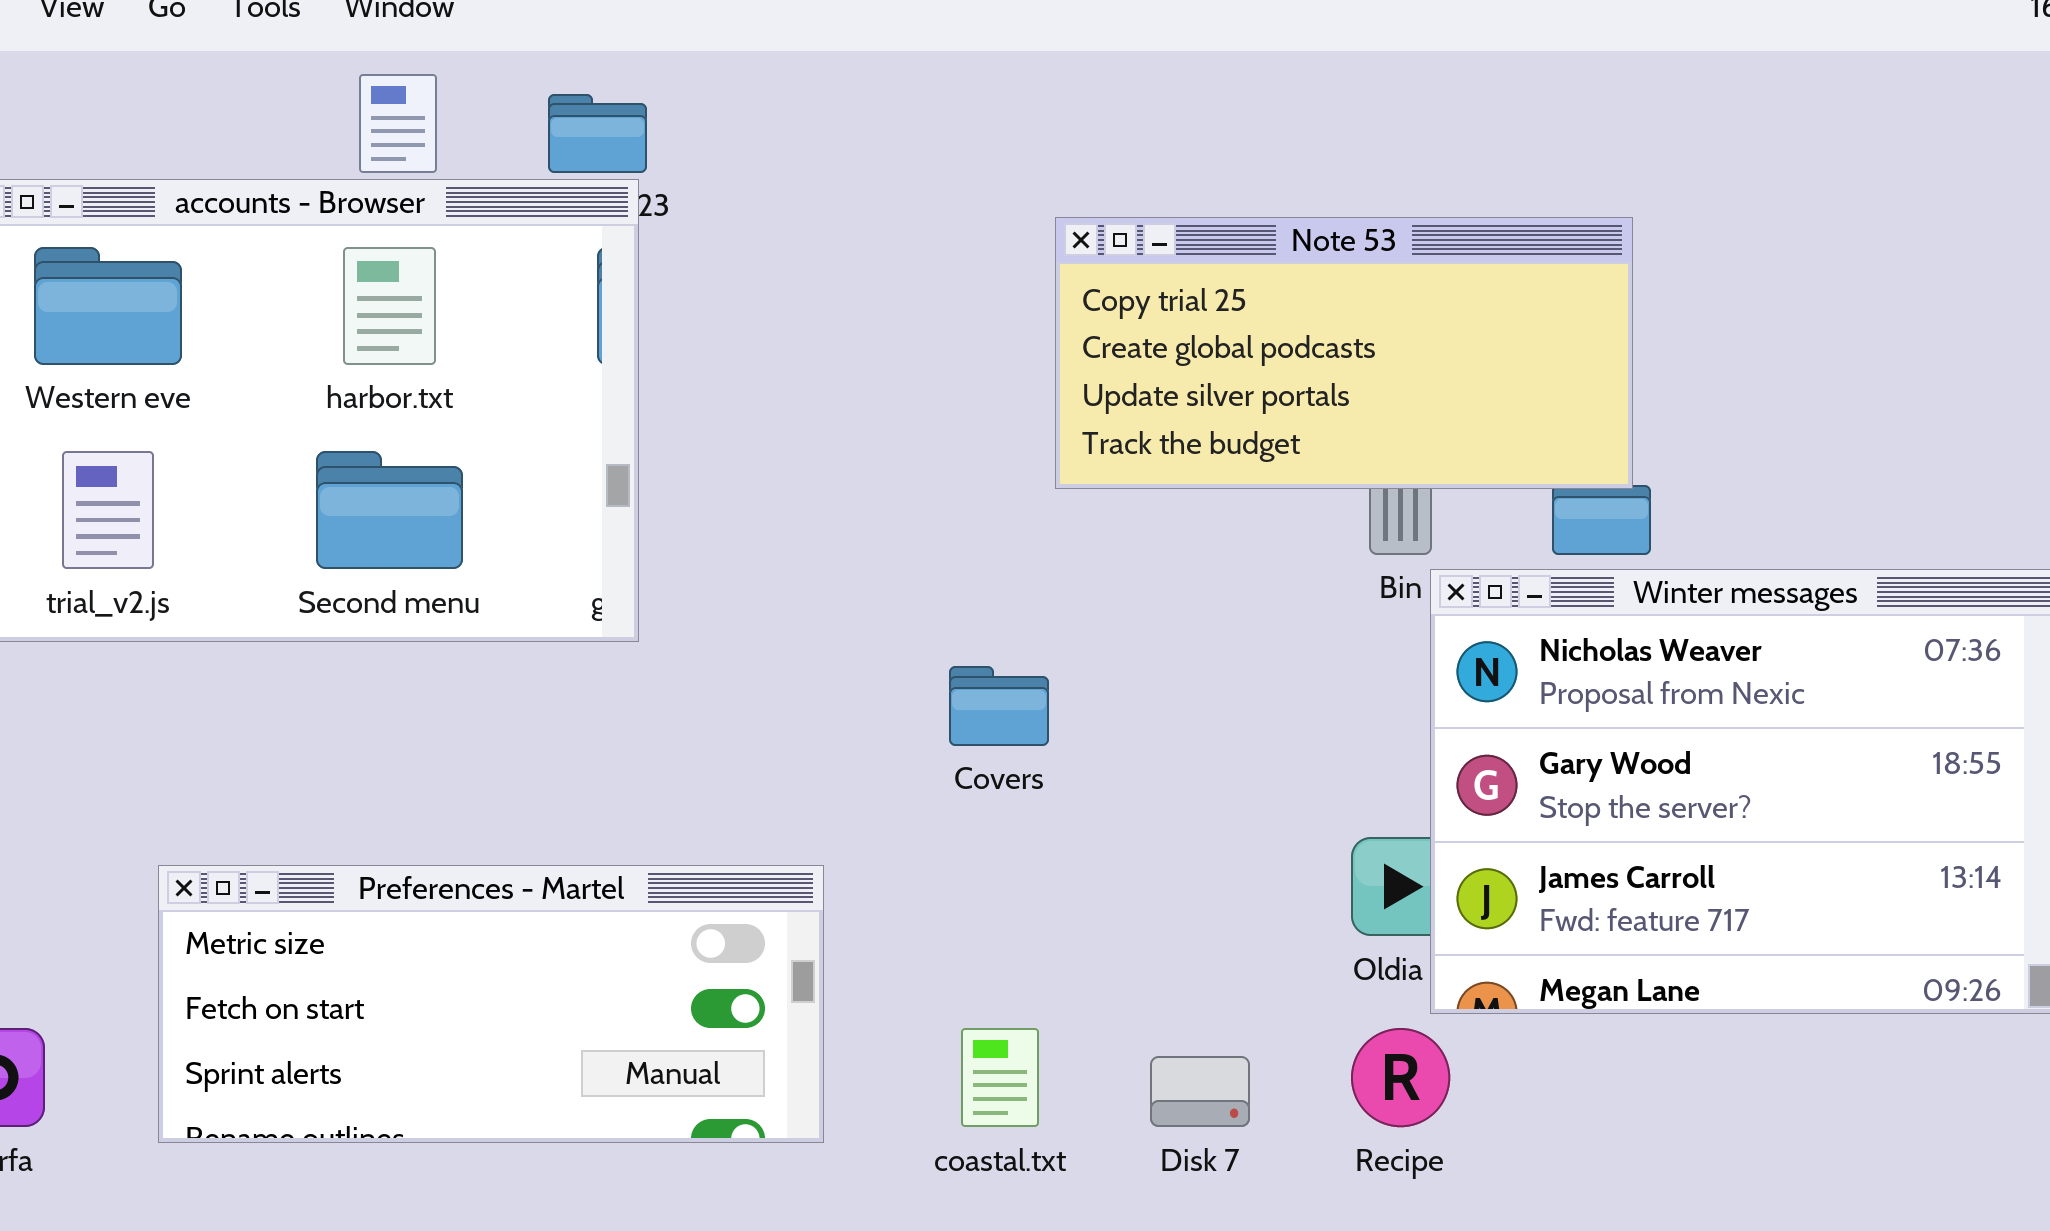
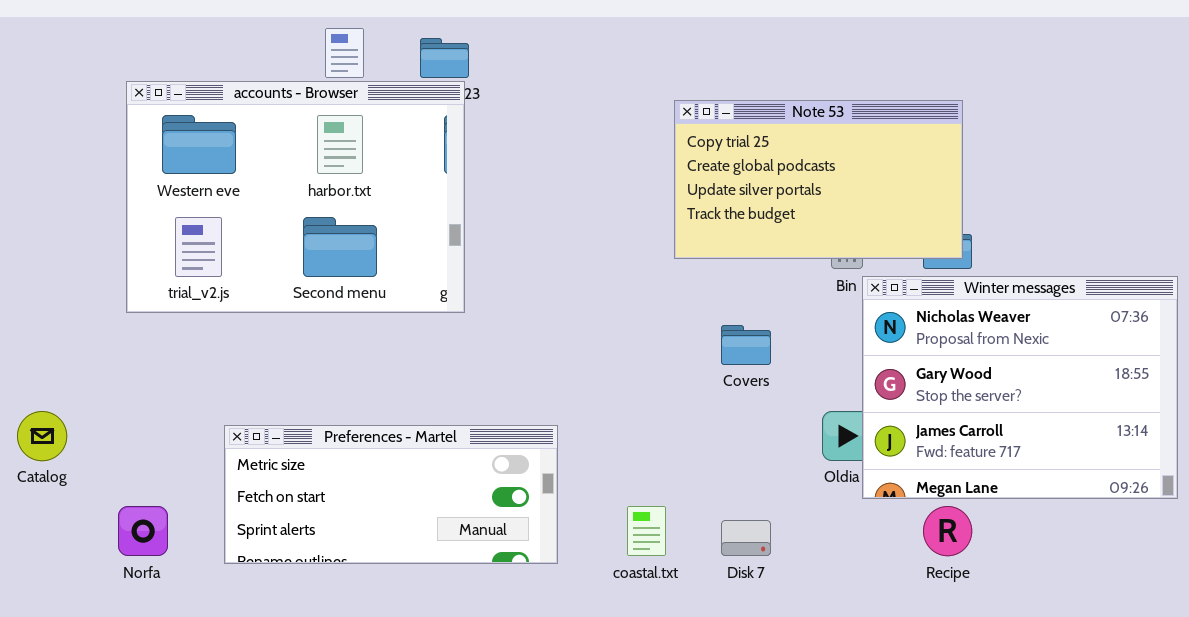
Note 53: [1055,217,1633,489] -> [674,100,963,259], resized
Covers: [949,666,1049,746] -> [721,325,771,365], moved
Recipe: [1351,1028,1450,1127] -> [923,506,972,556], moved

